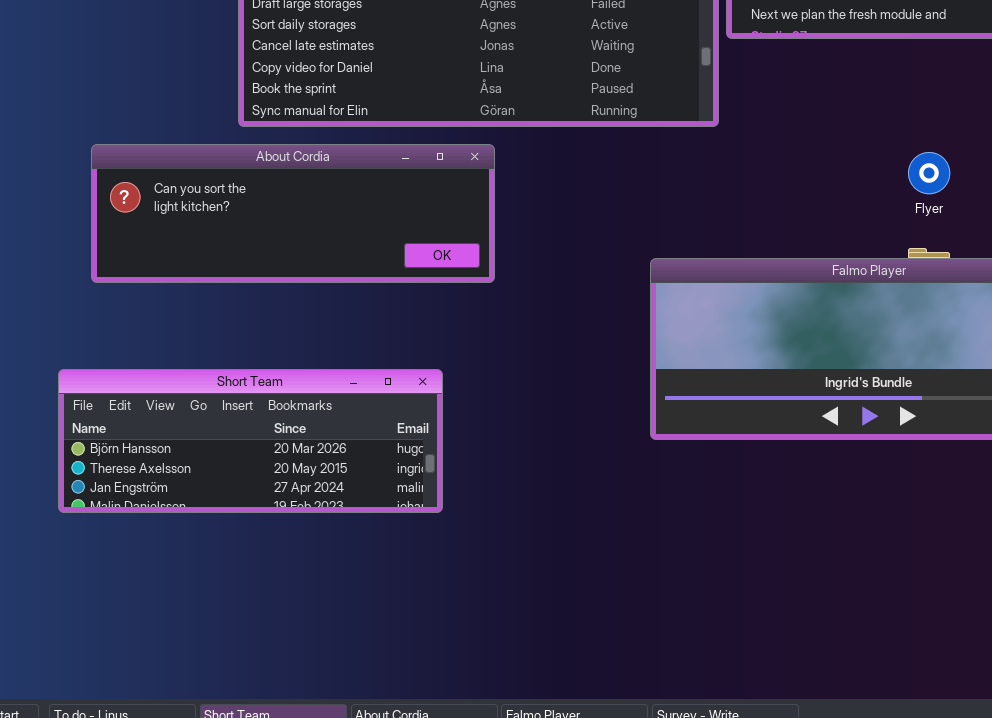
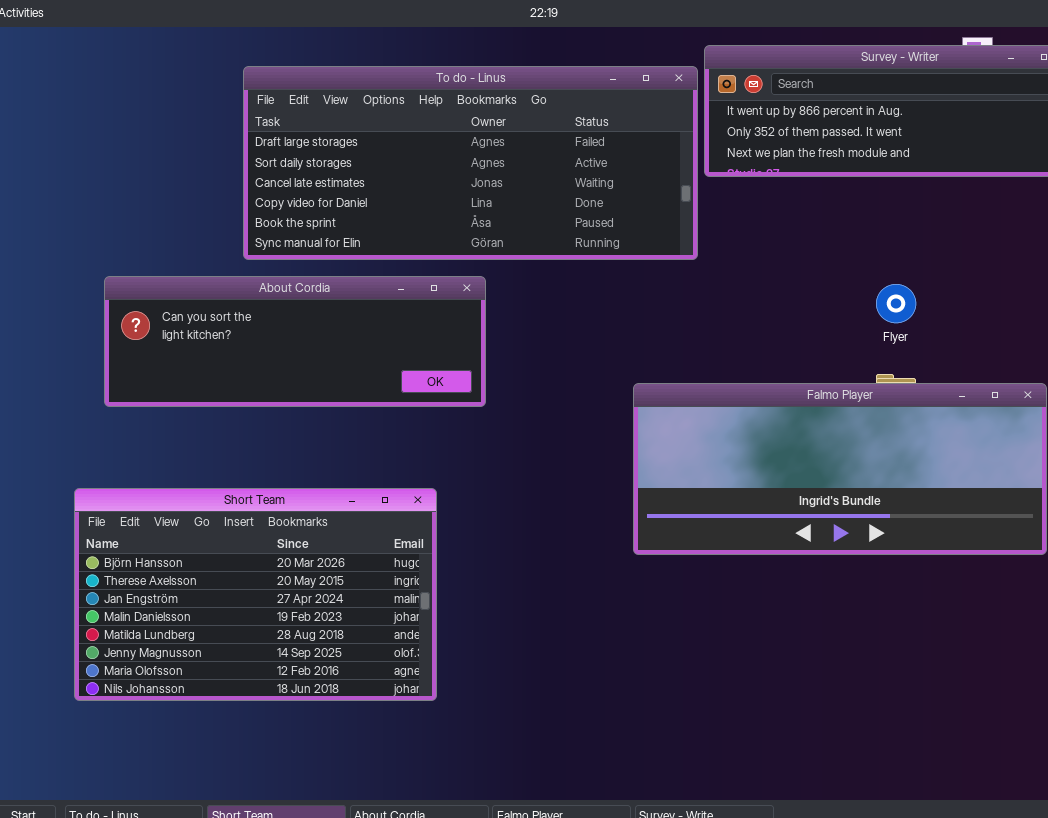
Short Team: [58,369,443,513] -> [74,488,437,701], resized

